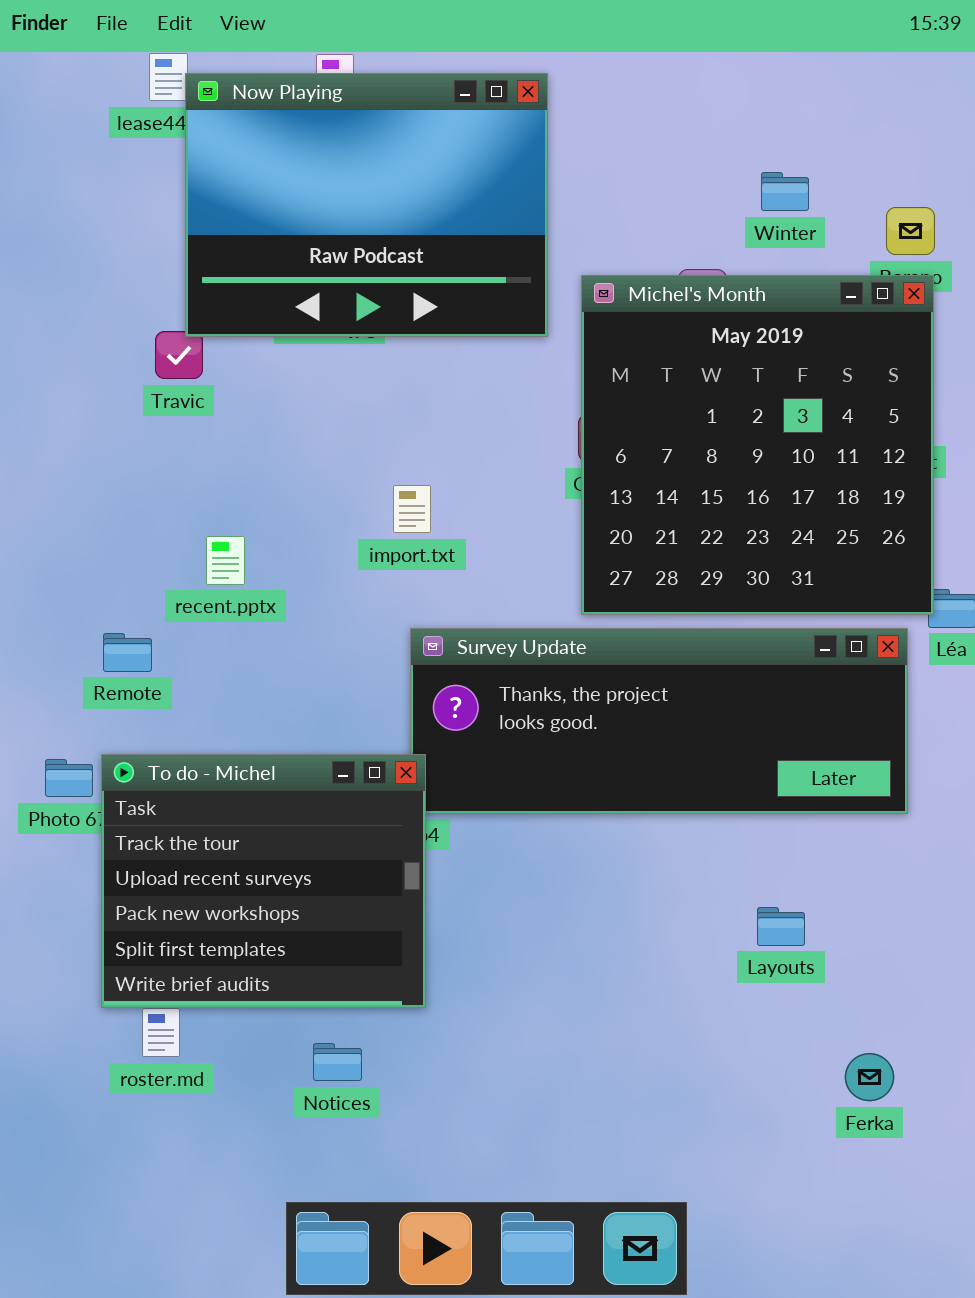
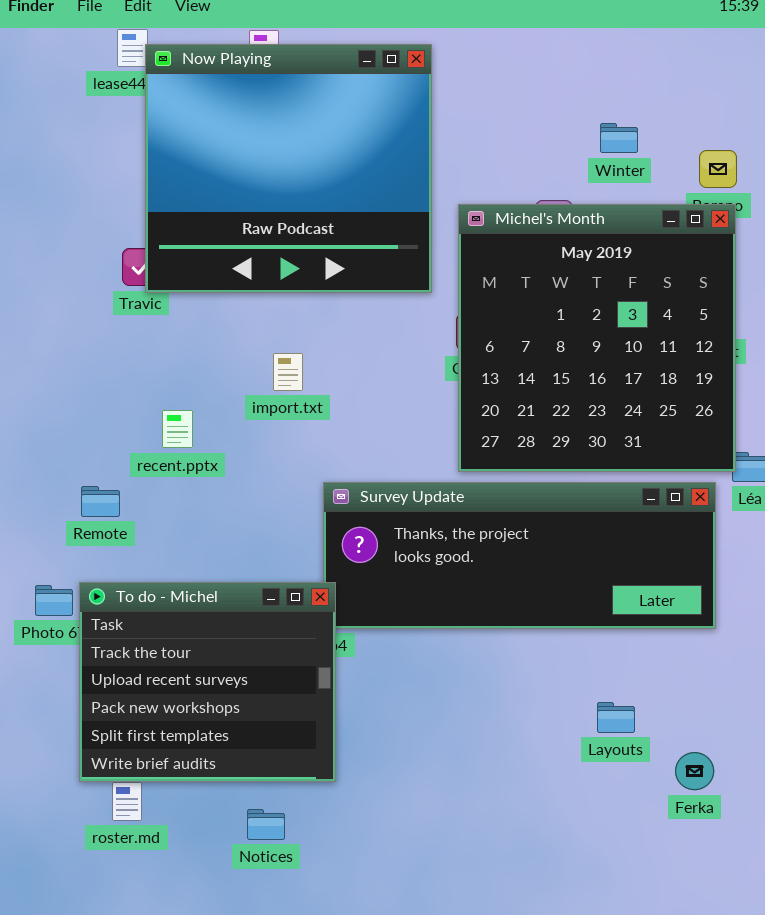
Now Playing: [185,73,548,337] -> [145,44,432,293], resized
import.txt: [393,485,431,533] -> [273,353,303,391], moved
Ferka: [845,1053,894,1101] -> [675,752,714,790], moved

